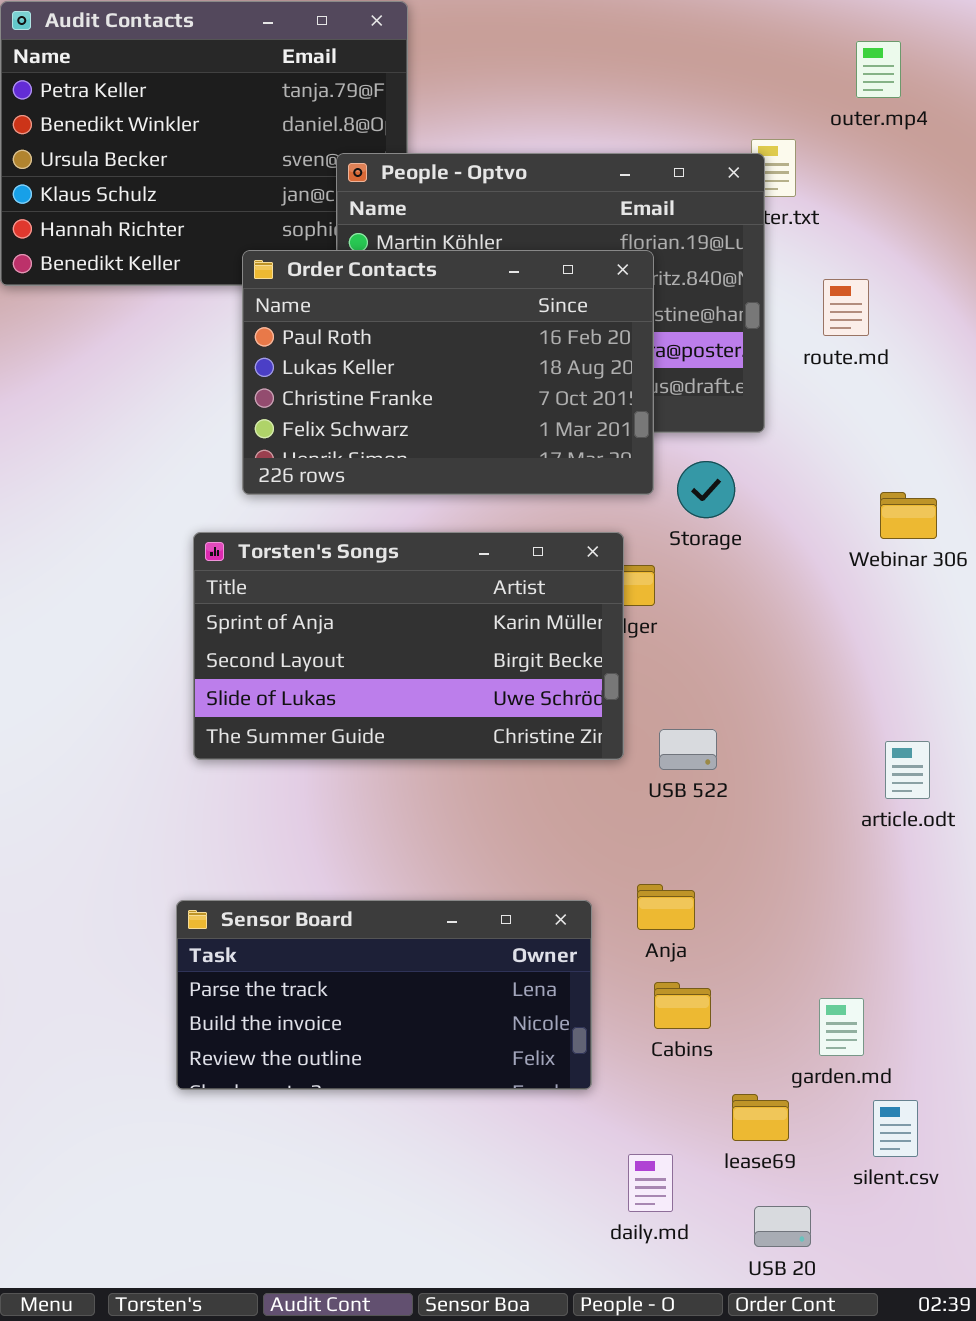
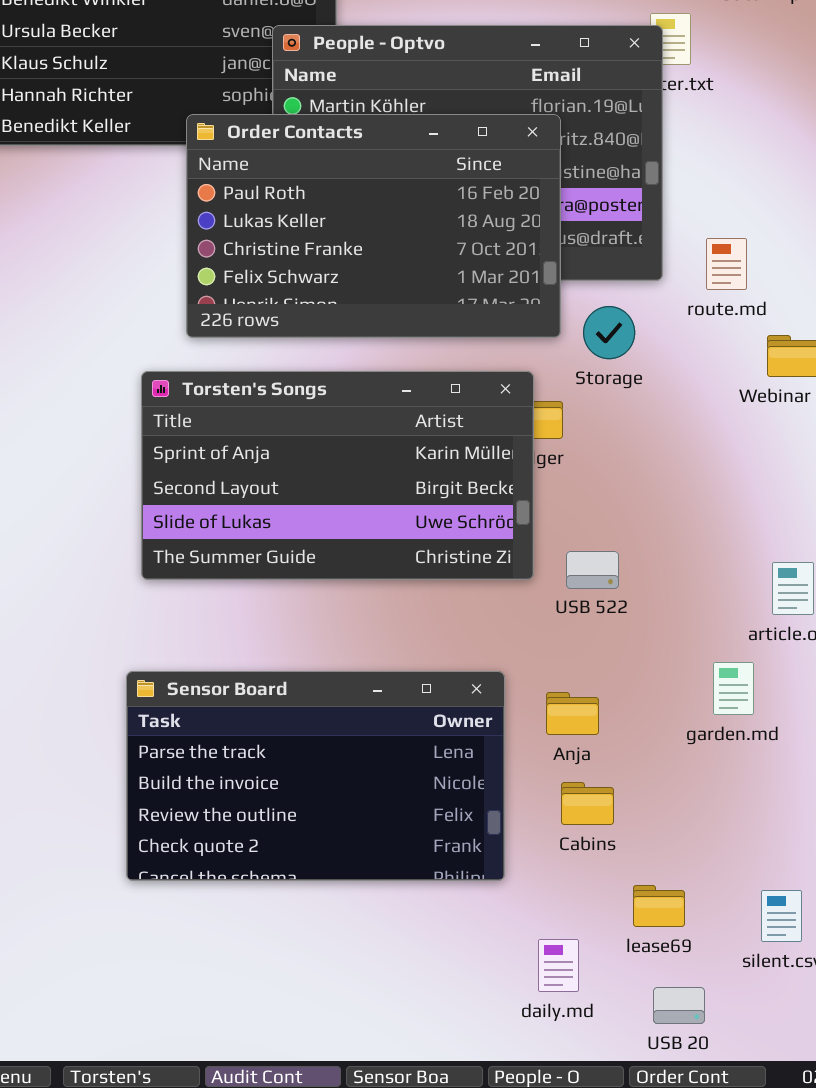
route.md: [823,279,869,336] -> [706,238,747,290], moved
Sensor Board: [176,900,592,1090] -> [126,671,505,881], resized
garden.md: [819,998,864,1056] -> [713,662,754,715], moved

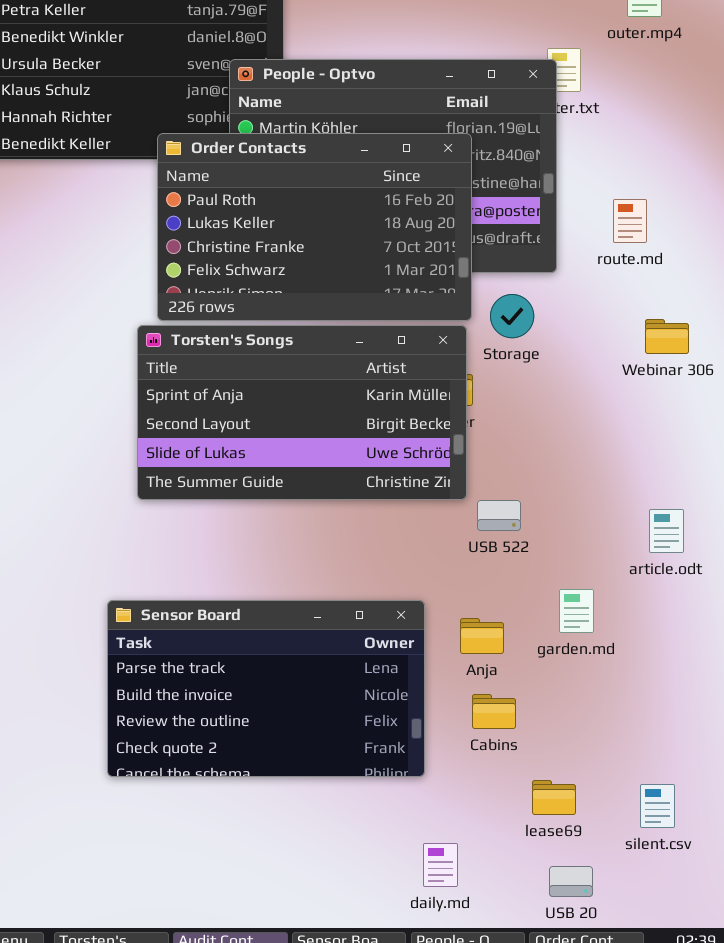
route.md: [706,238,747,290] -> [613,199,647,243], moved
Torsten's Songs: [141,371,534,580] -> [137,325,467,500], moved
garden.md: [713,662,754,715] -> [559,589,594,633], moved
daily.md: [538,939,579,992] -> [423,843,458,887], moved

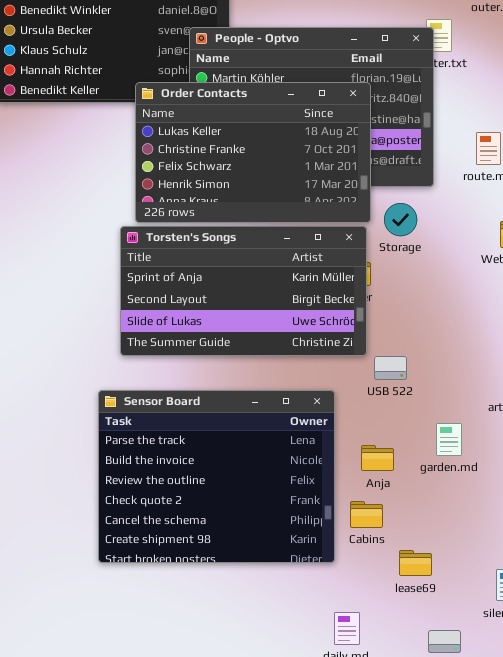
Order Contacts: [157,133,472,321] -> [135,82,371,223], scrolled down 1 row
Sensor Board: [107,600,425,777] -> [98,390,335,563], resized
Cabins: [472,694,516,729] -> [350,501,383,528], moved
lease69: [532,780,576,815] -> [399,550,432,576], moved

